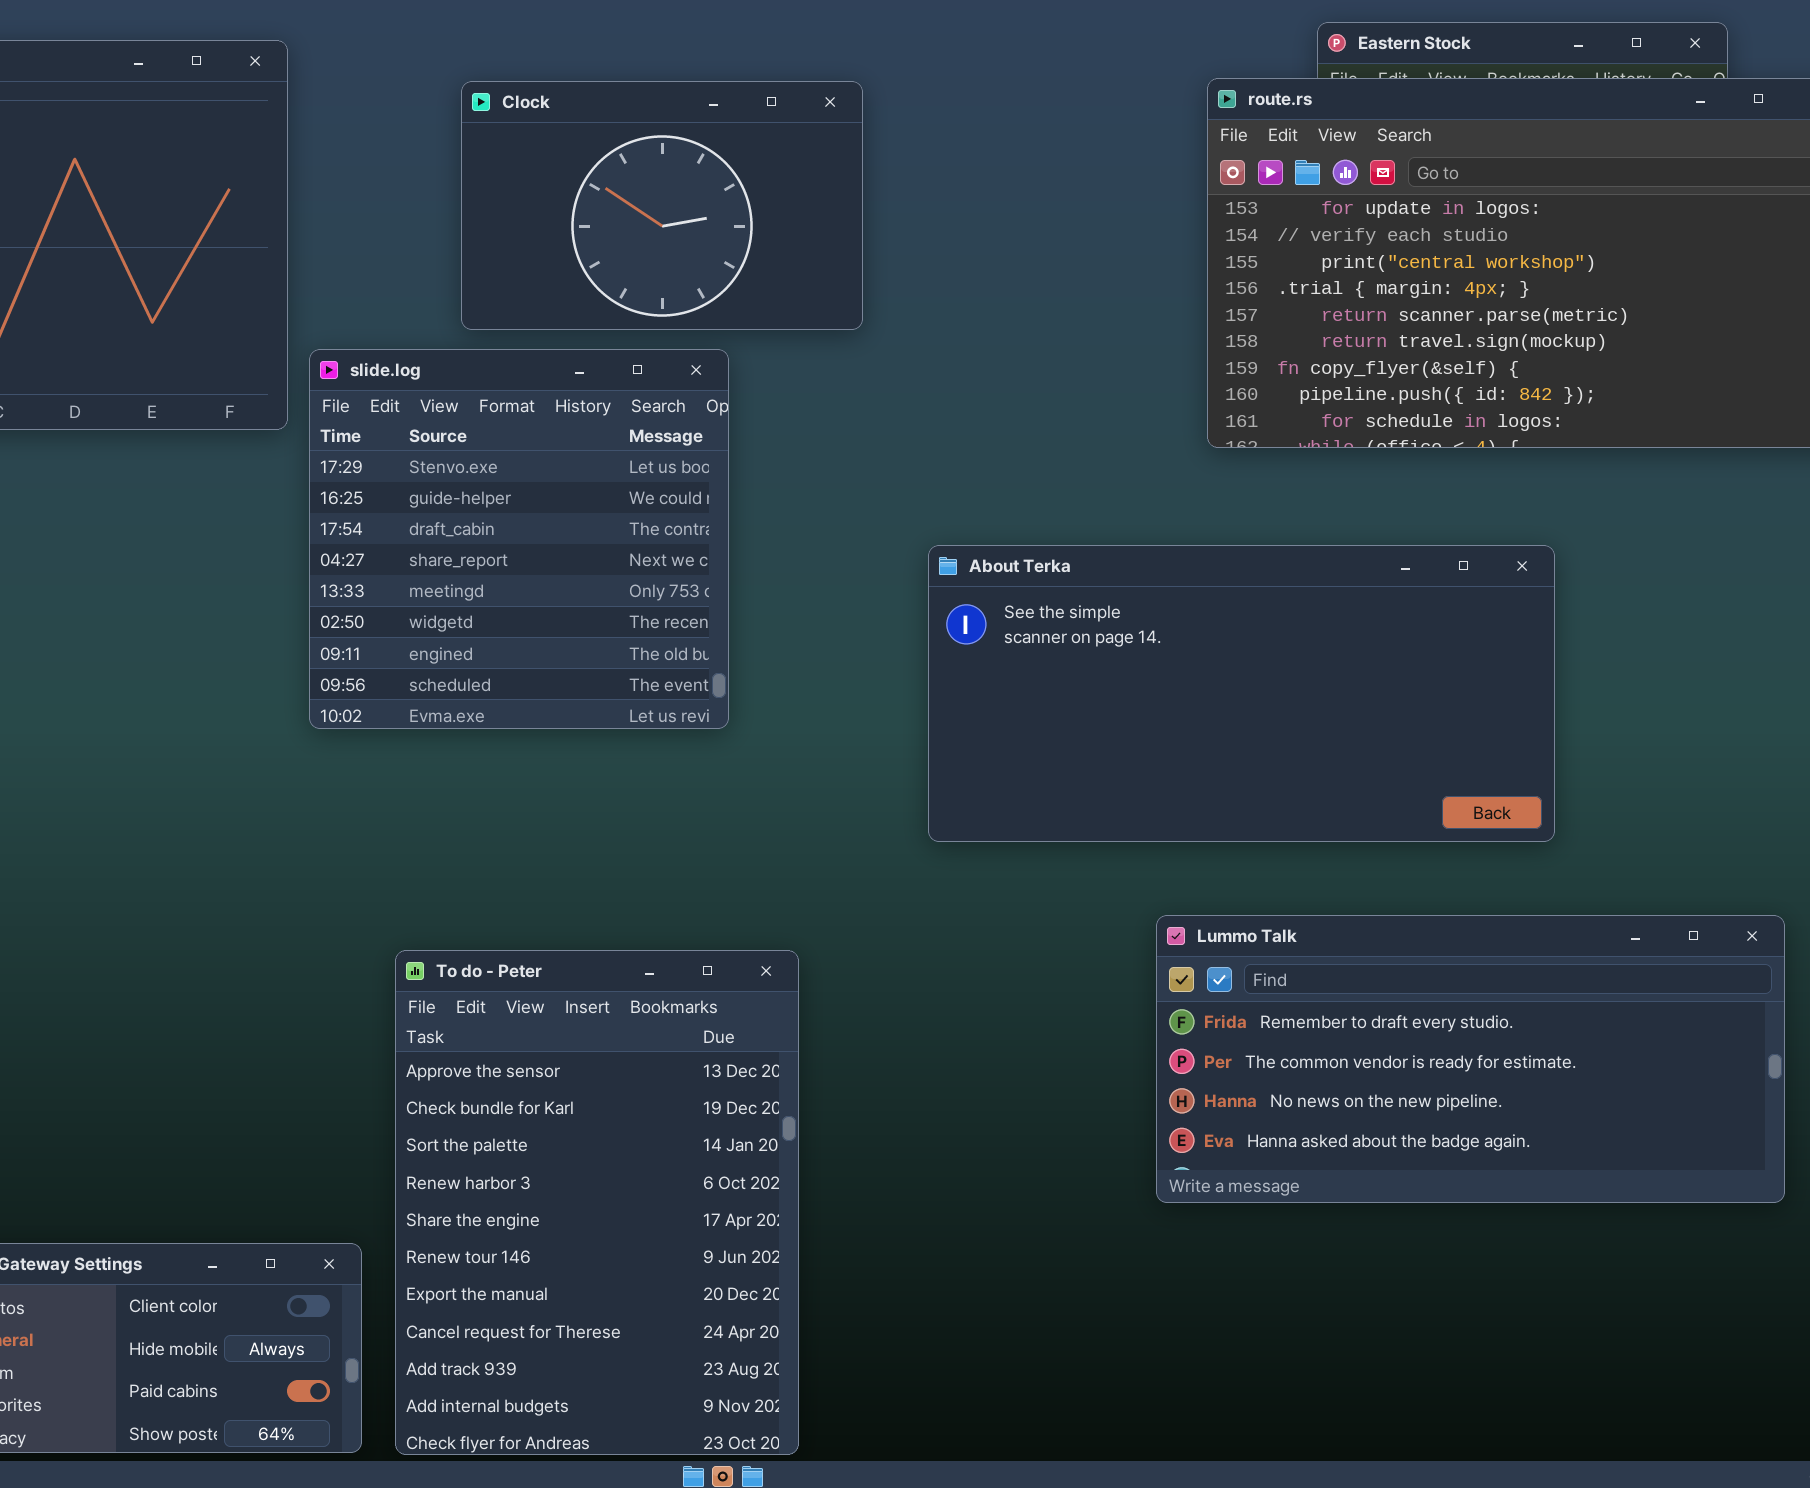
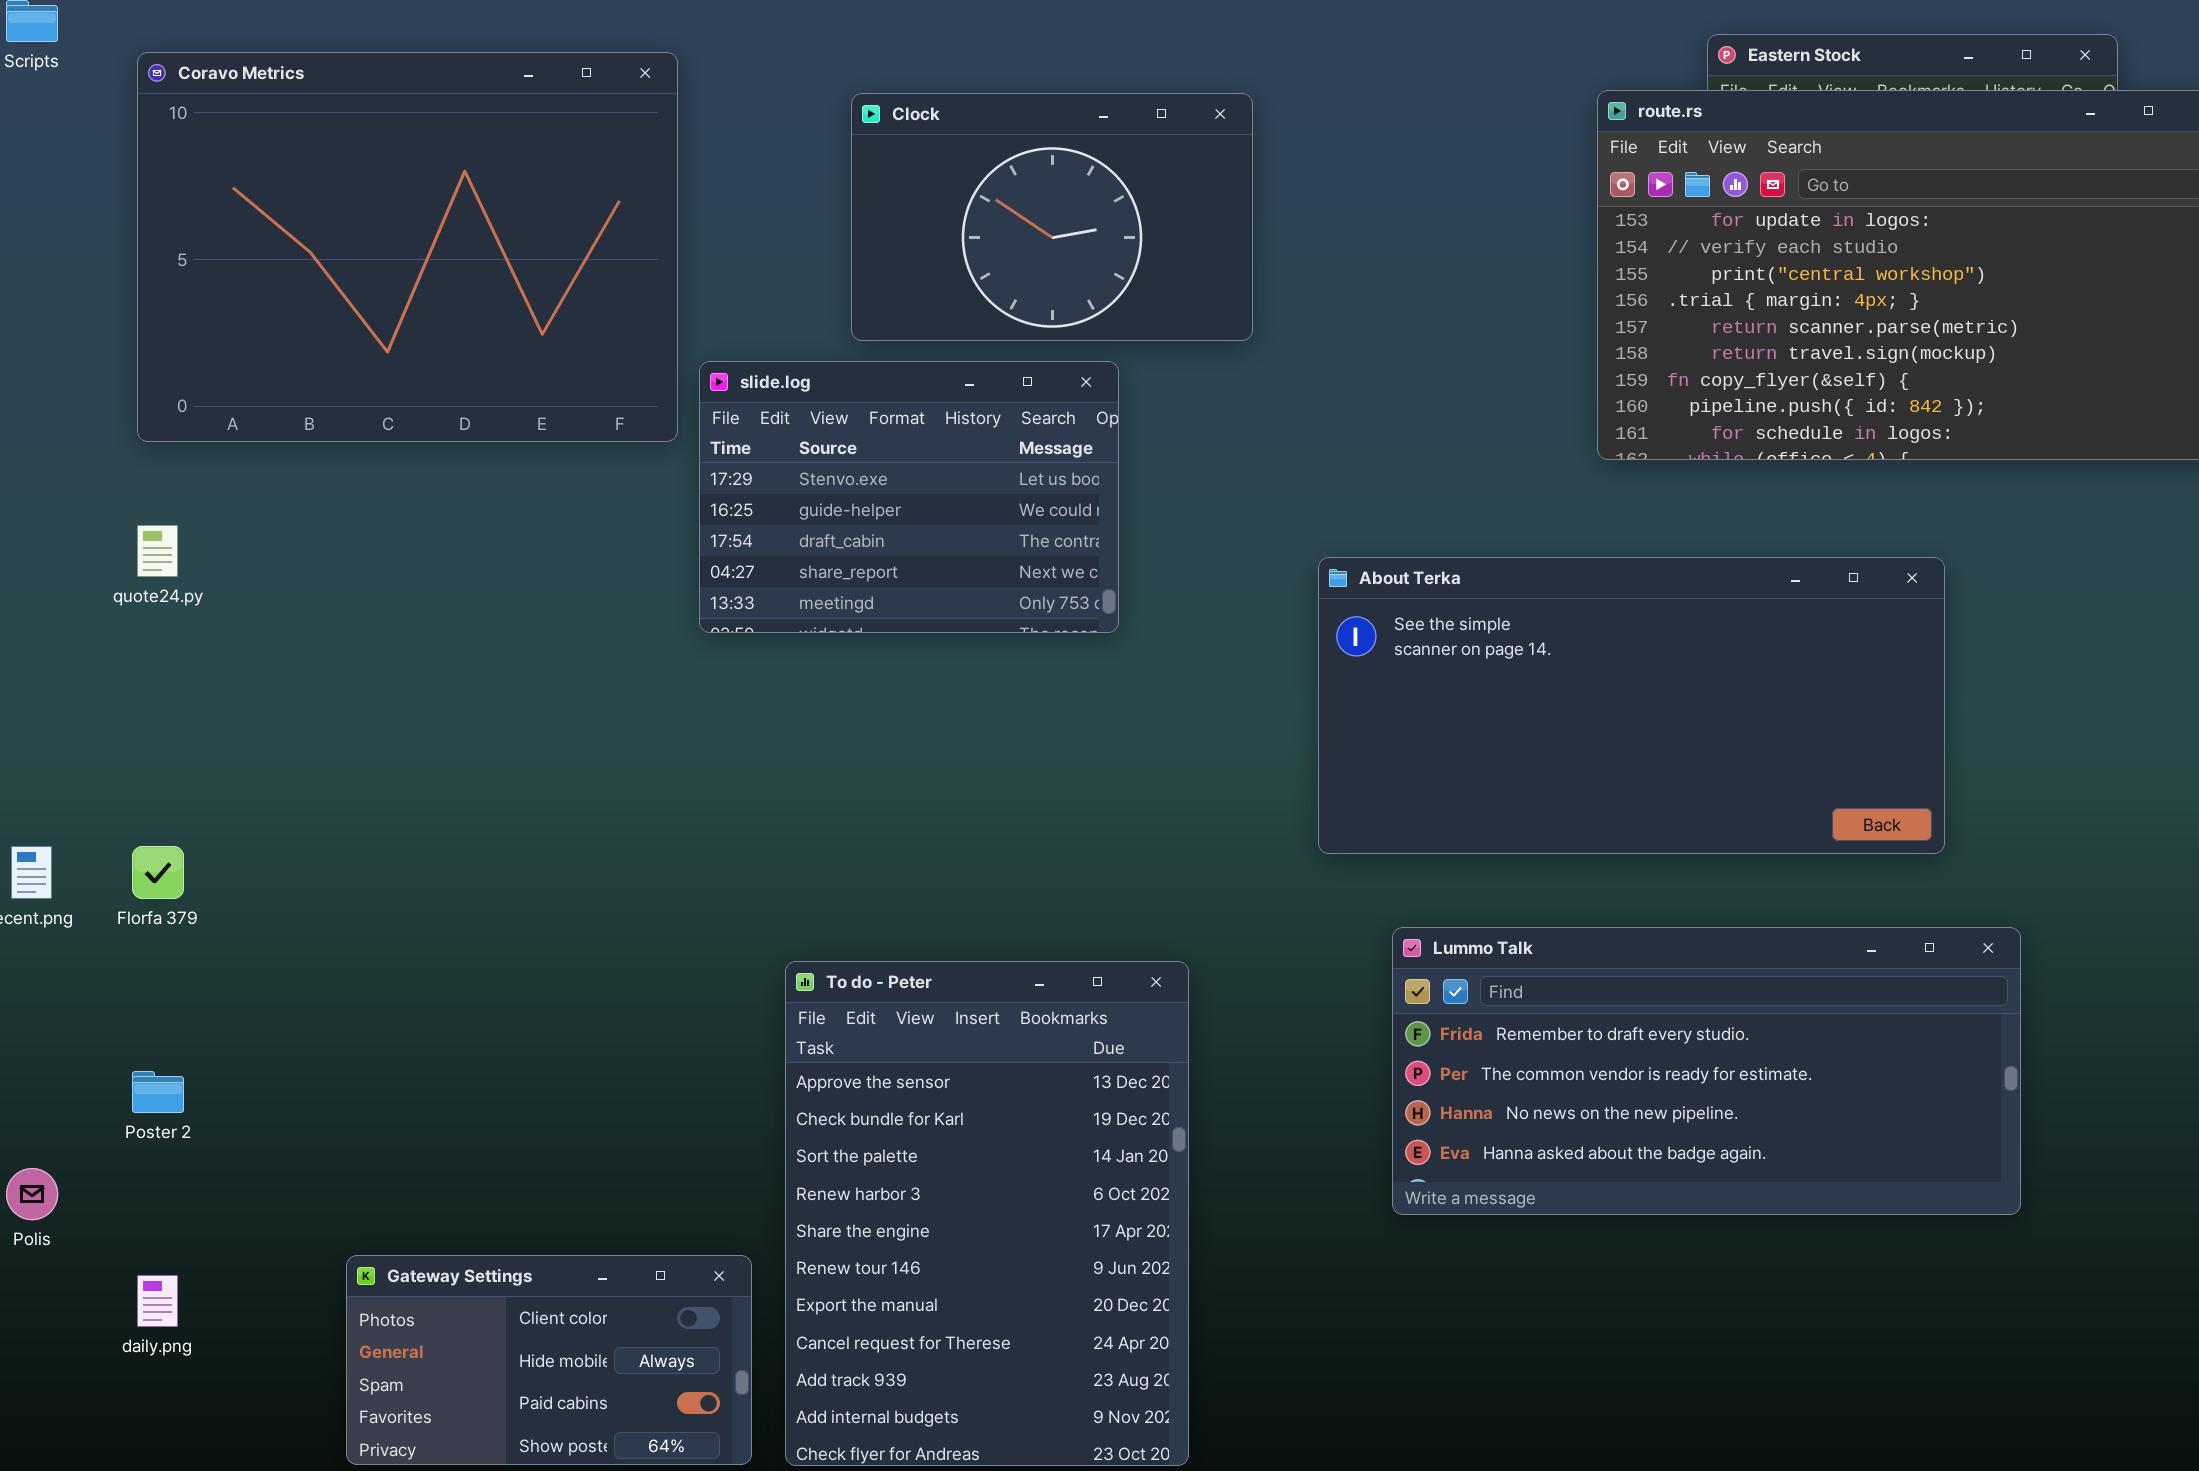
slide.log: [309,349,729,729] -> [699,361,1119,633], resized
Lummo Talk: [1156,915,1785,1203] -> [1392,927,2021,1215], moved

